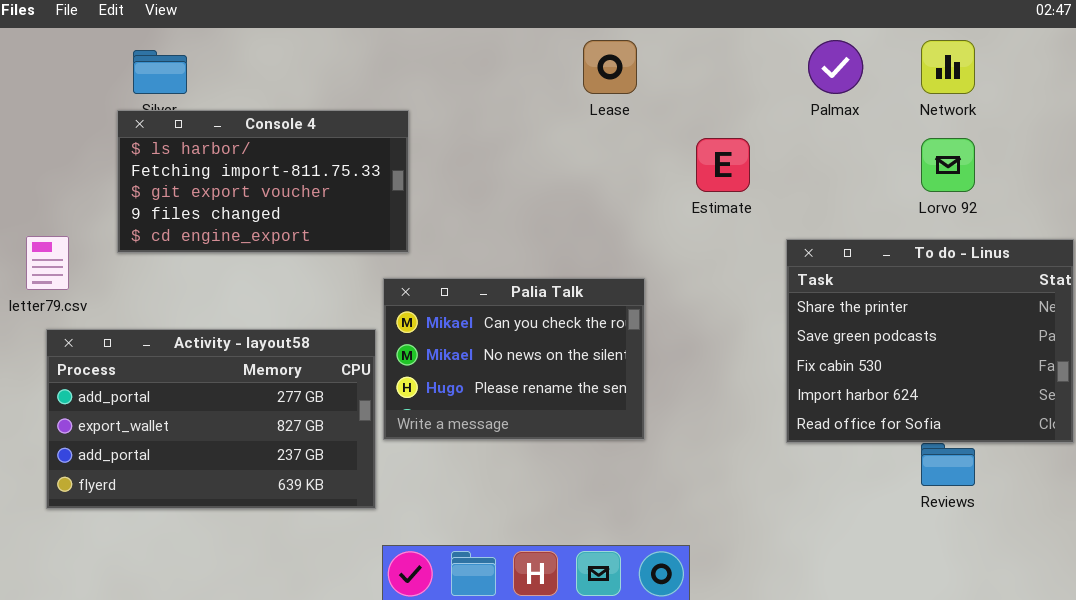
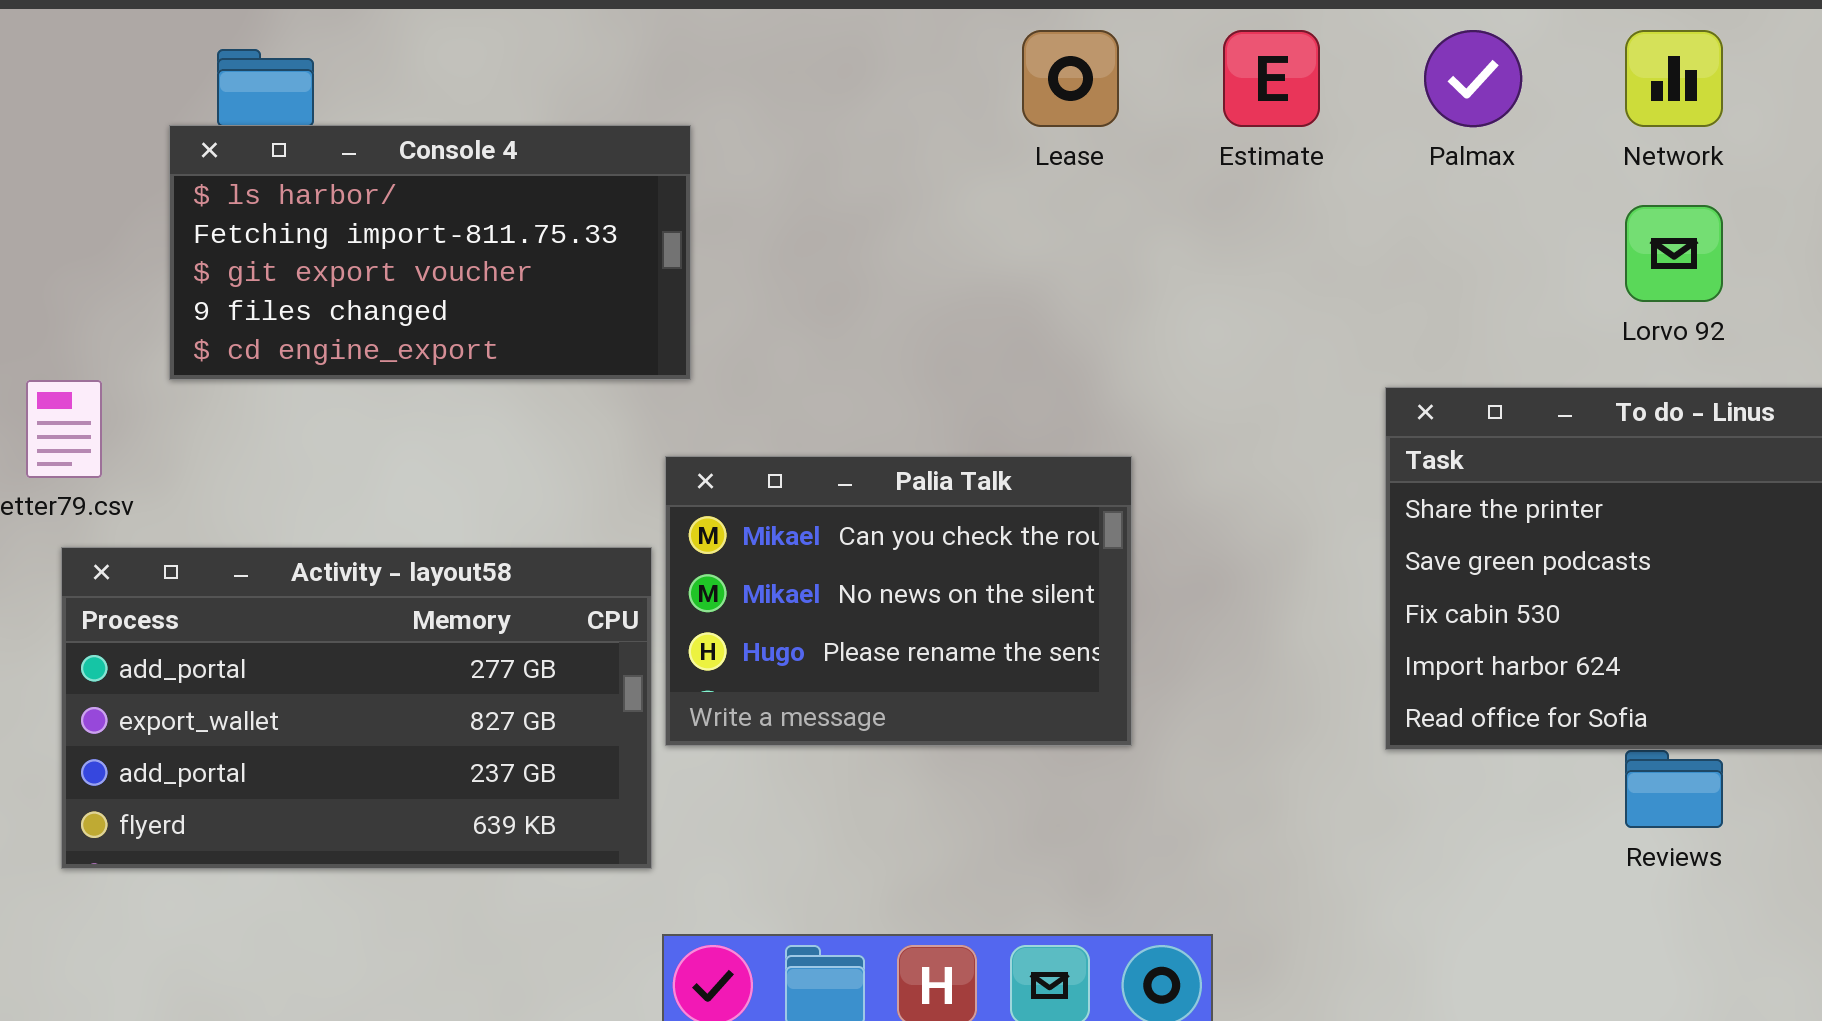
Console 4: [117,110,409,253] -> [169,125,691,380], moved
Estimate: [696,138,750,192] -> [1223,30,1320,127], moved

